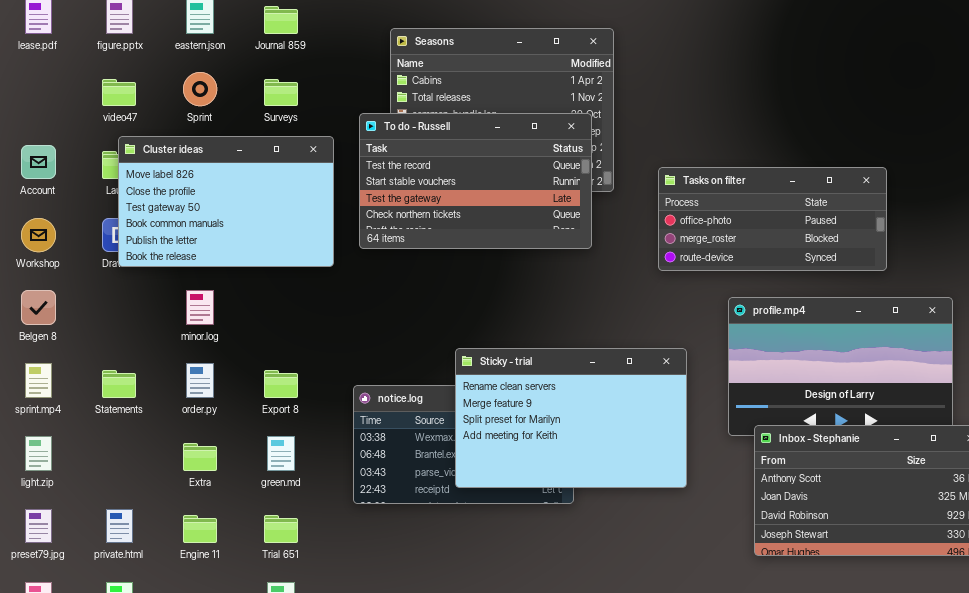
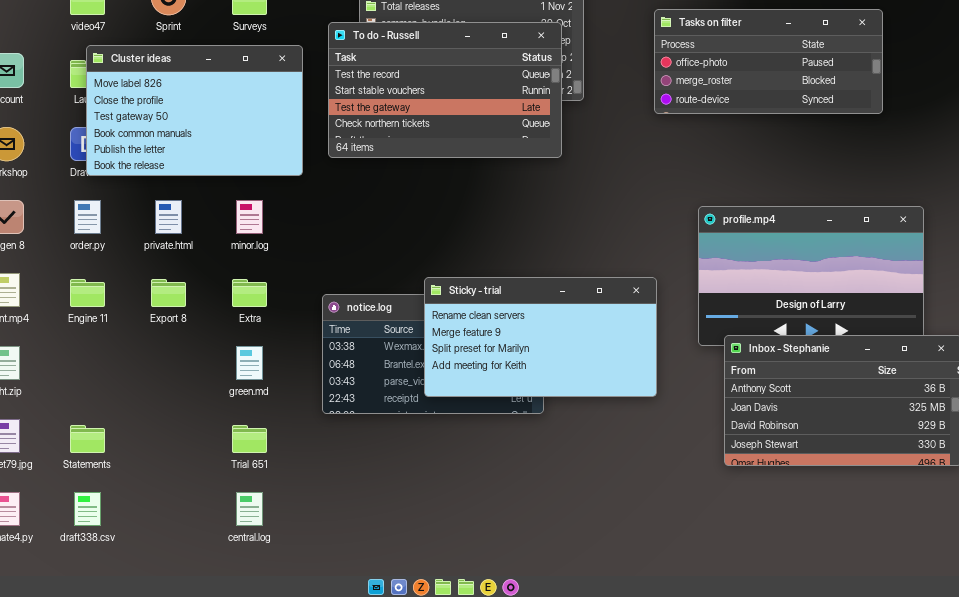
Tasks on filter: [658,167,887,271] -> [654,9,883,114], moved
minor.log: [186,290,214,325] -> [236,200,263,234], moved
Sticky - trial: [455,348,687,488] -> [424,277,657,397], resized
order.py: [186,363,214,398] -> [74,200,101,234], moved
Statements: [102,370,136,398] -> [70,425,105,453], moved
Export 8: [264,370,298,398] -> [151,279,186,307], moved
Extra: [183,443,217,471] -> [232,279,267,307], moved
private.html: [106,509,133,543] -> [155,200,182,234], moved
Engine 11: [183,515,217,543] -> [70,279,105,307], moved

